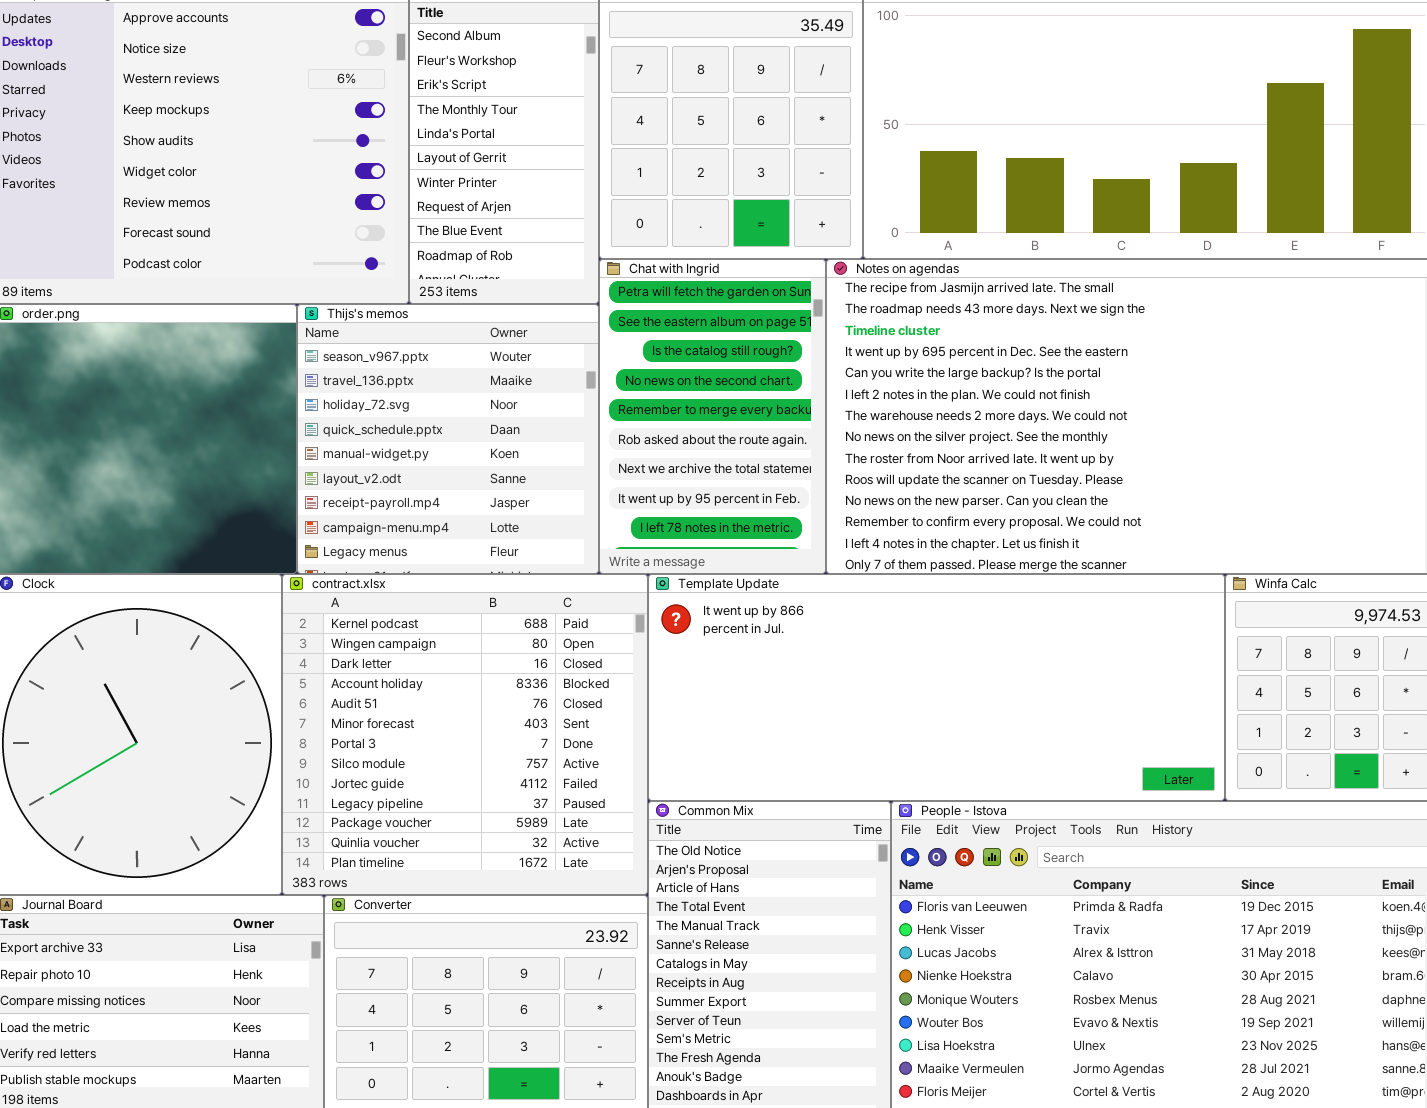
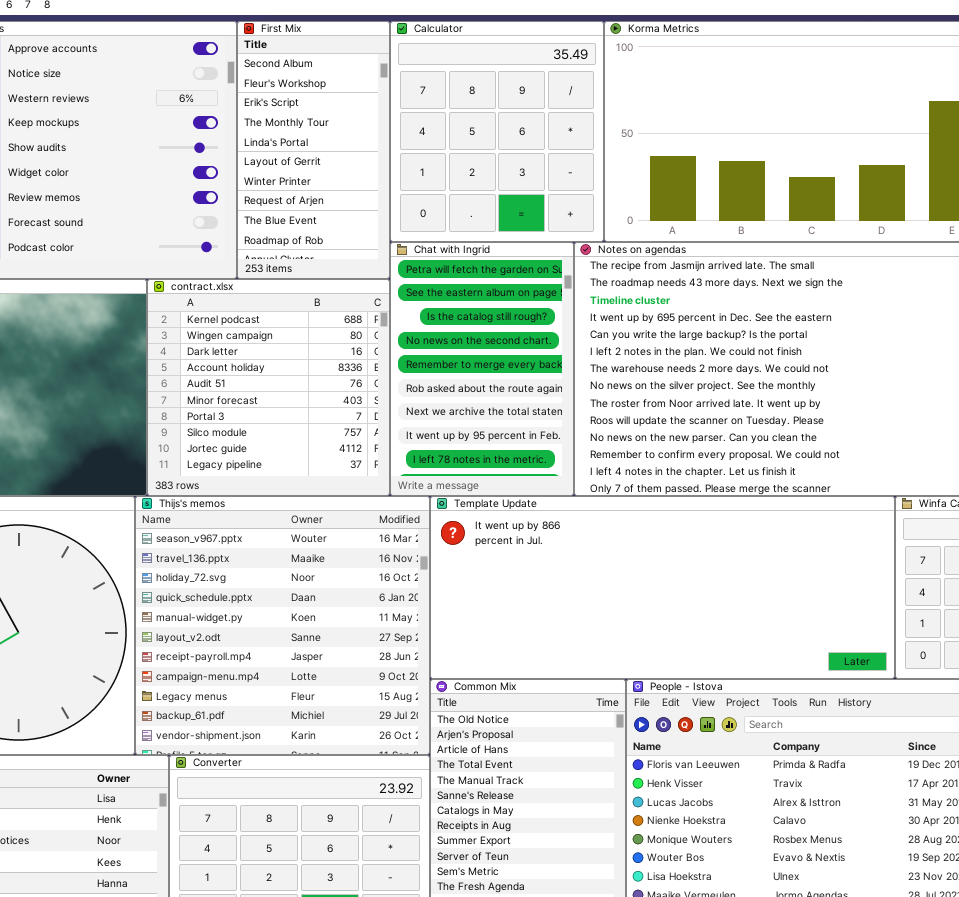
Thijs's memos: [297,304,599,574] -> [135,496,430,755], moved, resized
contract.xlsx: [282,574,648,895] -> [147,279,390,496], moved, resized

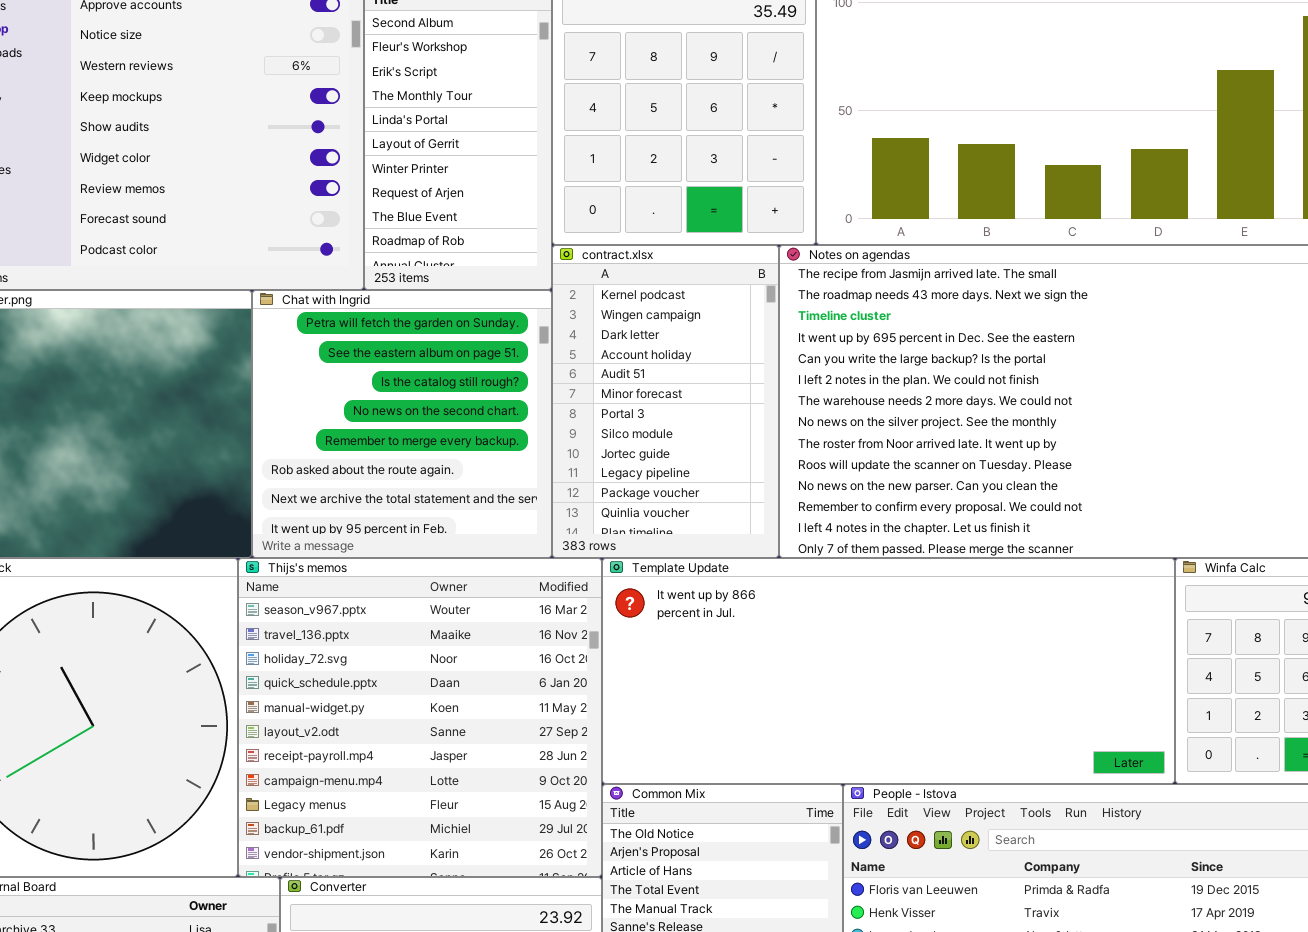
Chat with Ingrid: [390,242,574,496] -> [252,290,552,558], moved, resized
contract.xlsx: [147,279,390,496] -> [552,245,779,558], moved, resized

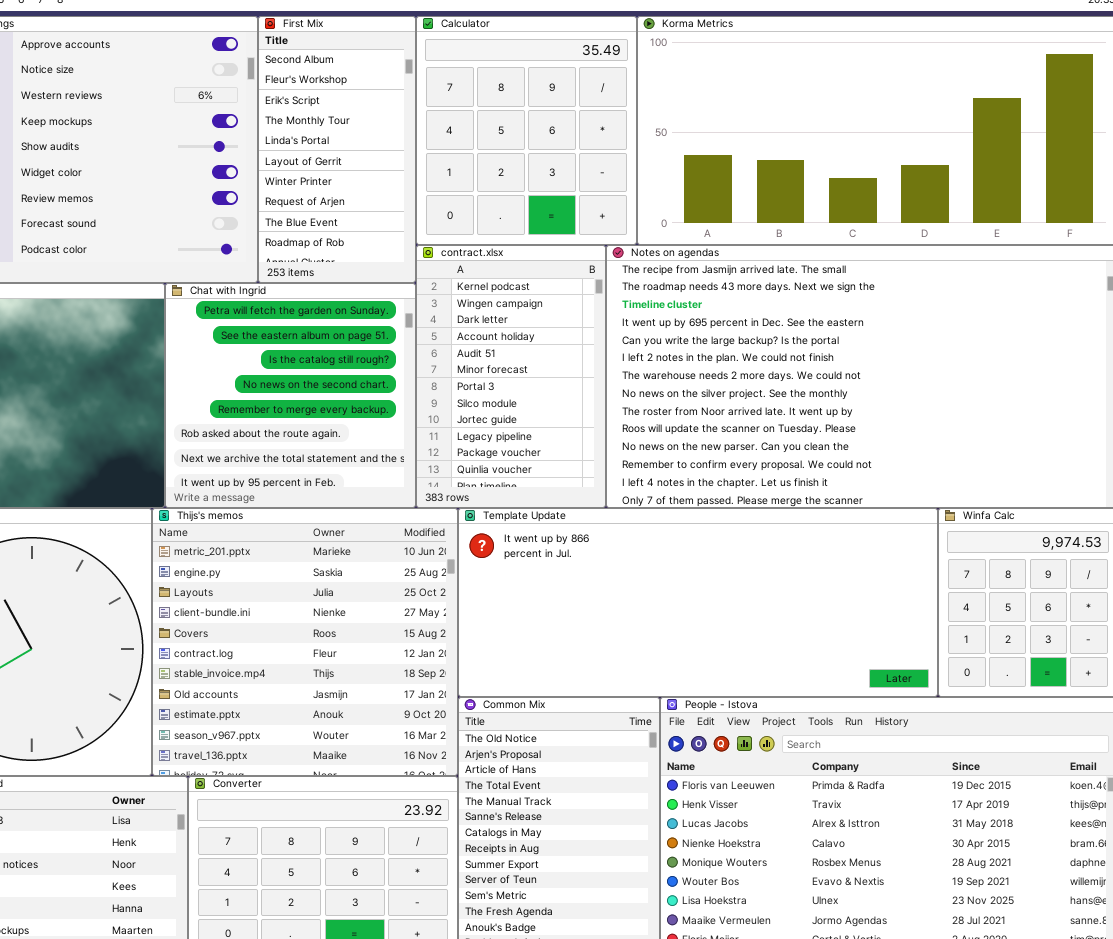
Thijs's memos: [238,558,602,877] -> [152,508,458,776], scrolled up 9 rows

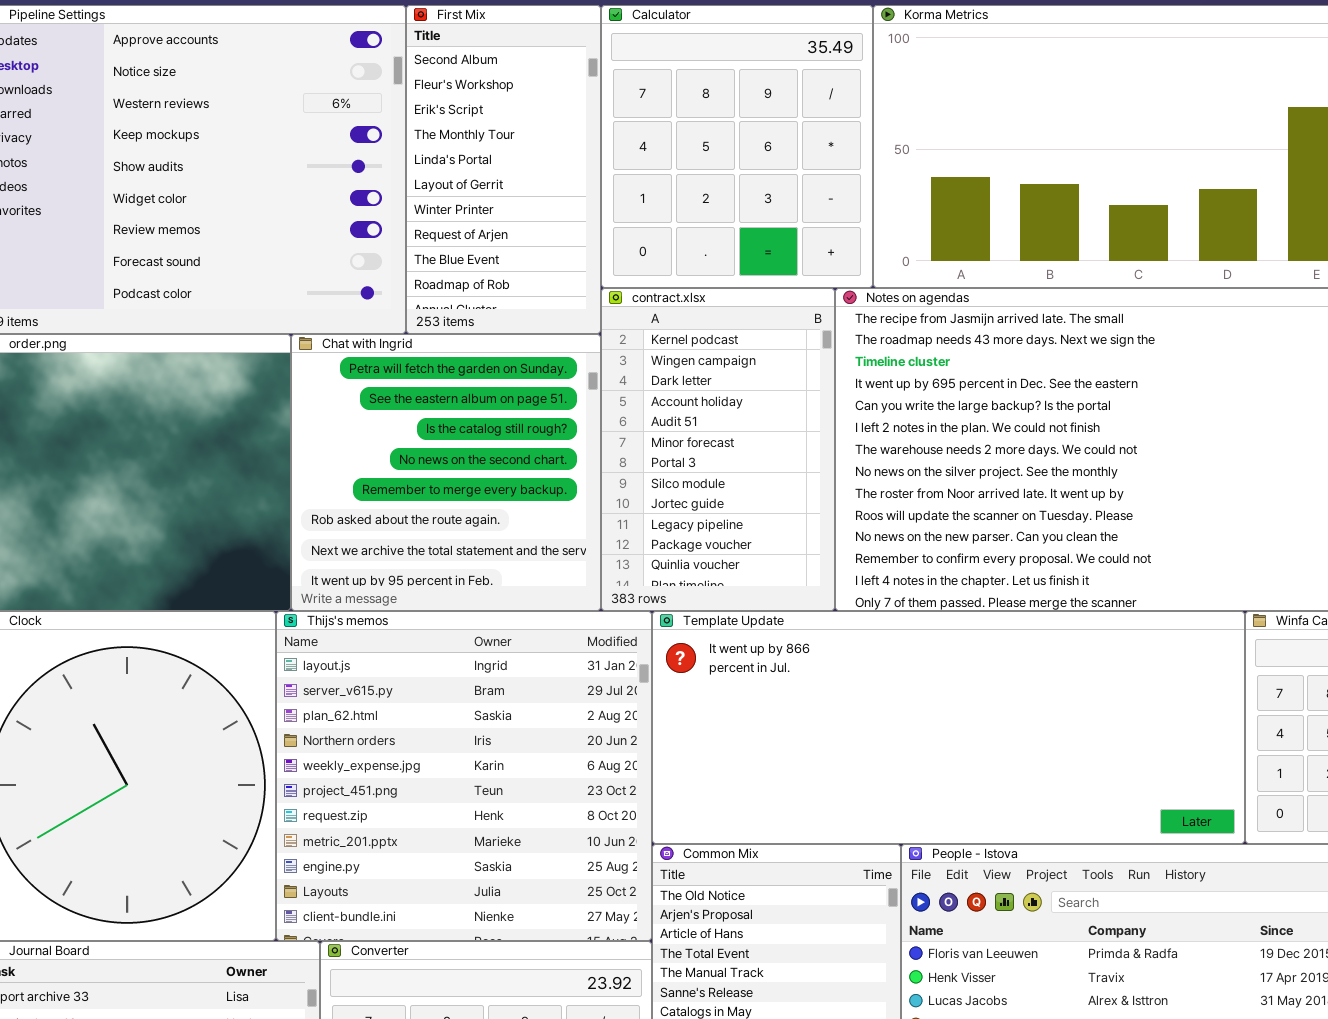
Thijs's memos: [152,508,458,776] -> [276,611,652,941], scrolled up 7 rows

